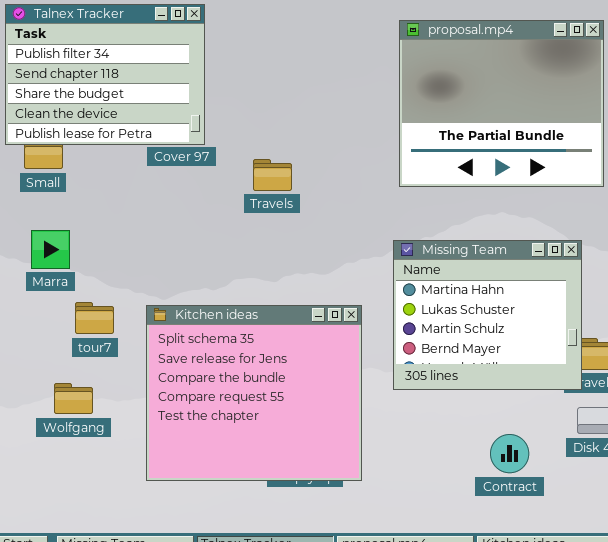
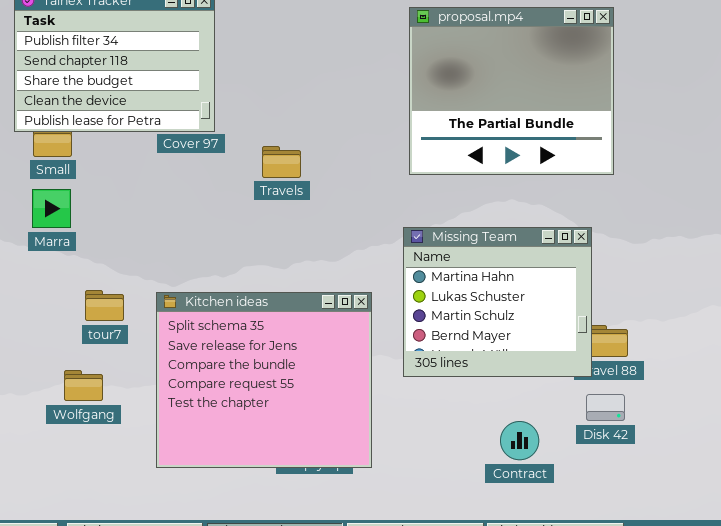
Marra: [31,230,70,269] -> [32,189,71,228], moved

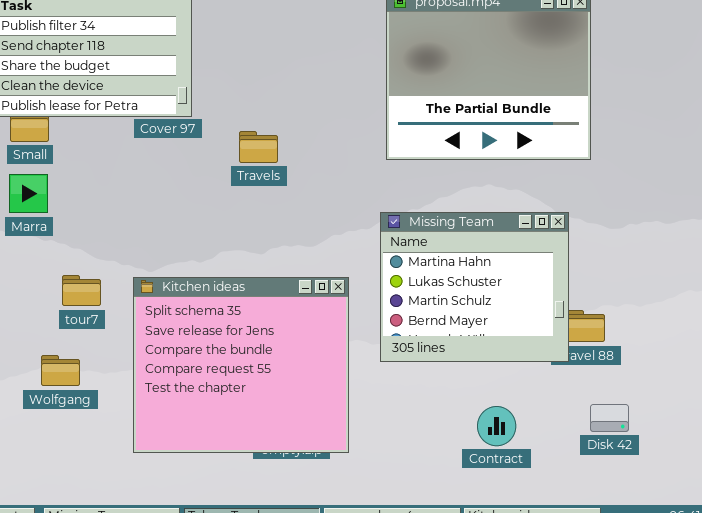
Disk 42: [586,394,625,421] -> [590,404,629,432], moved

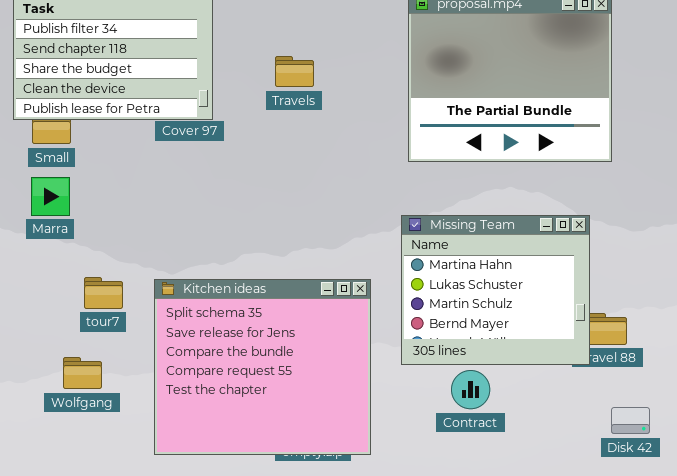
Travels: [239,131,278,163] -> [275,56,314,87], moved
Contract: [477,406,516,446] -> [451,370,490,409], moved

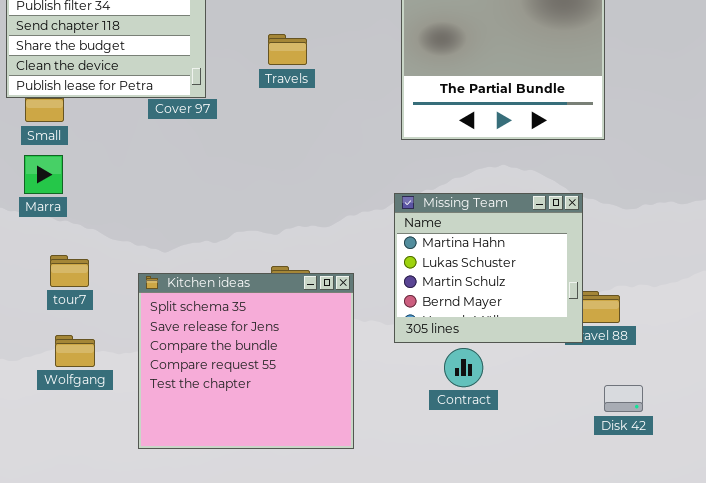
tour7: [84,277,123,309] -> [50,255,89,287], moved
Kitchen ideas: [154,279,371,455] -> [138,273,354,449], moved

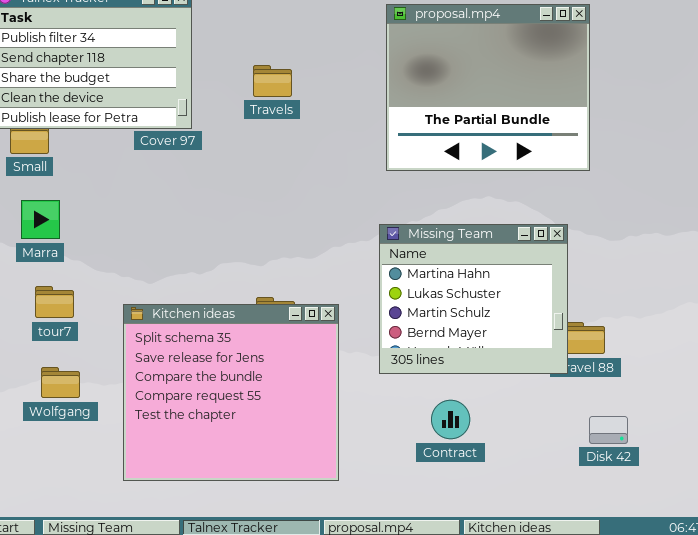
Marra: [24,155,63,194] -> [21,200,60,239], moved
Contract: [444,348,483,387] -> [431,400,470,439], moved

